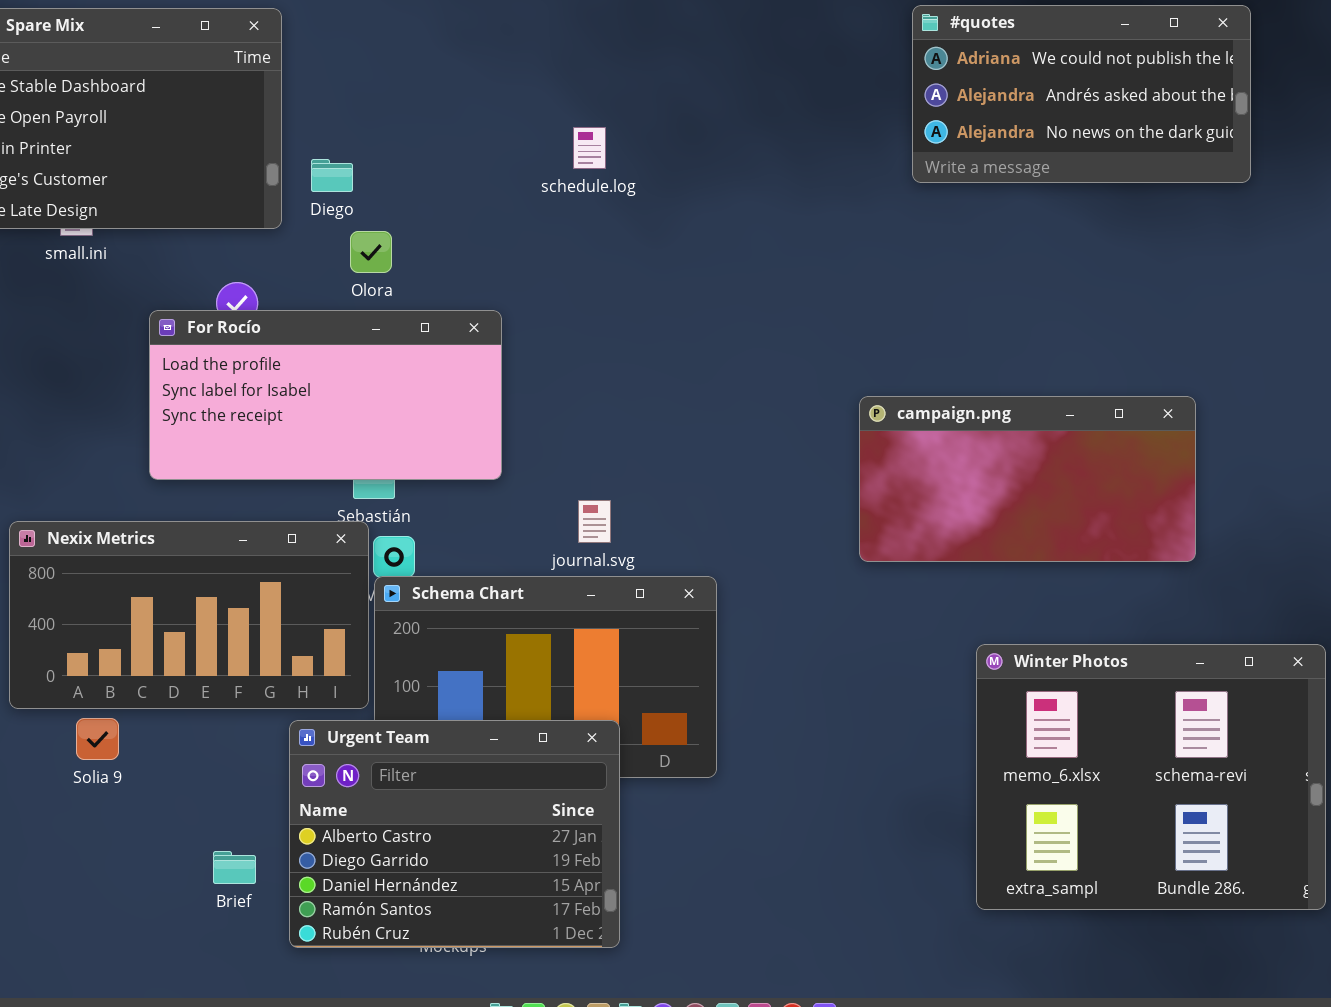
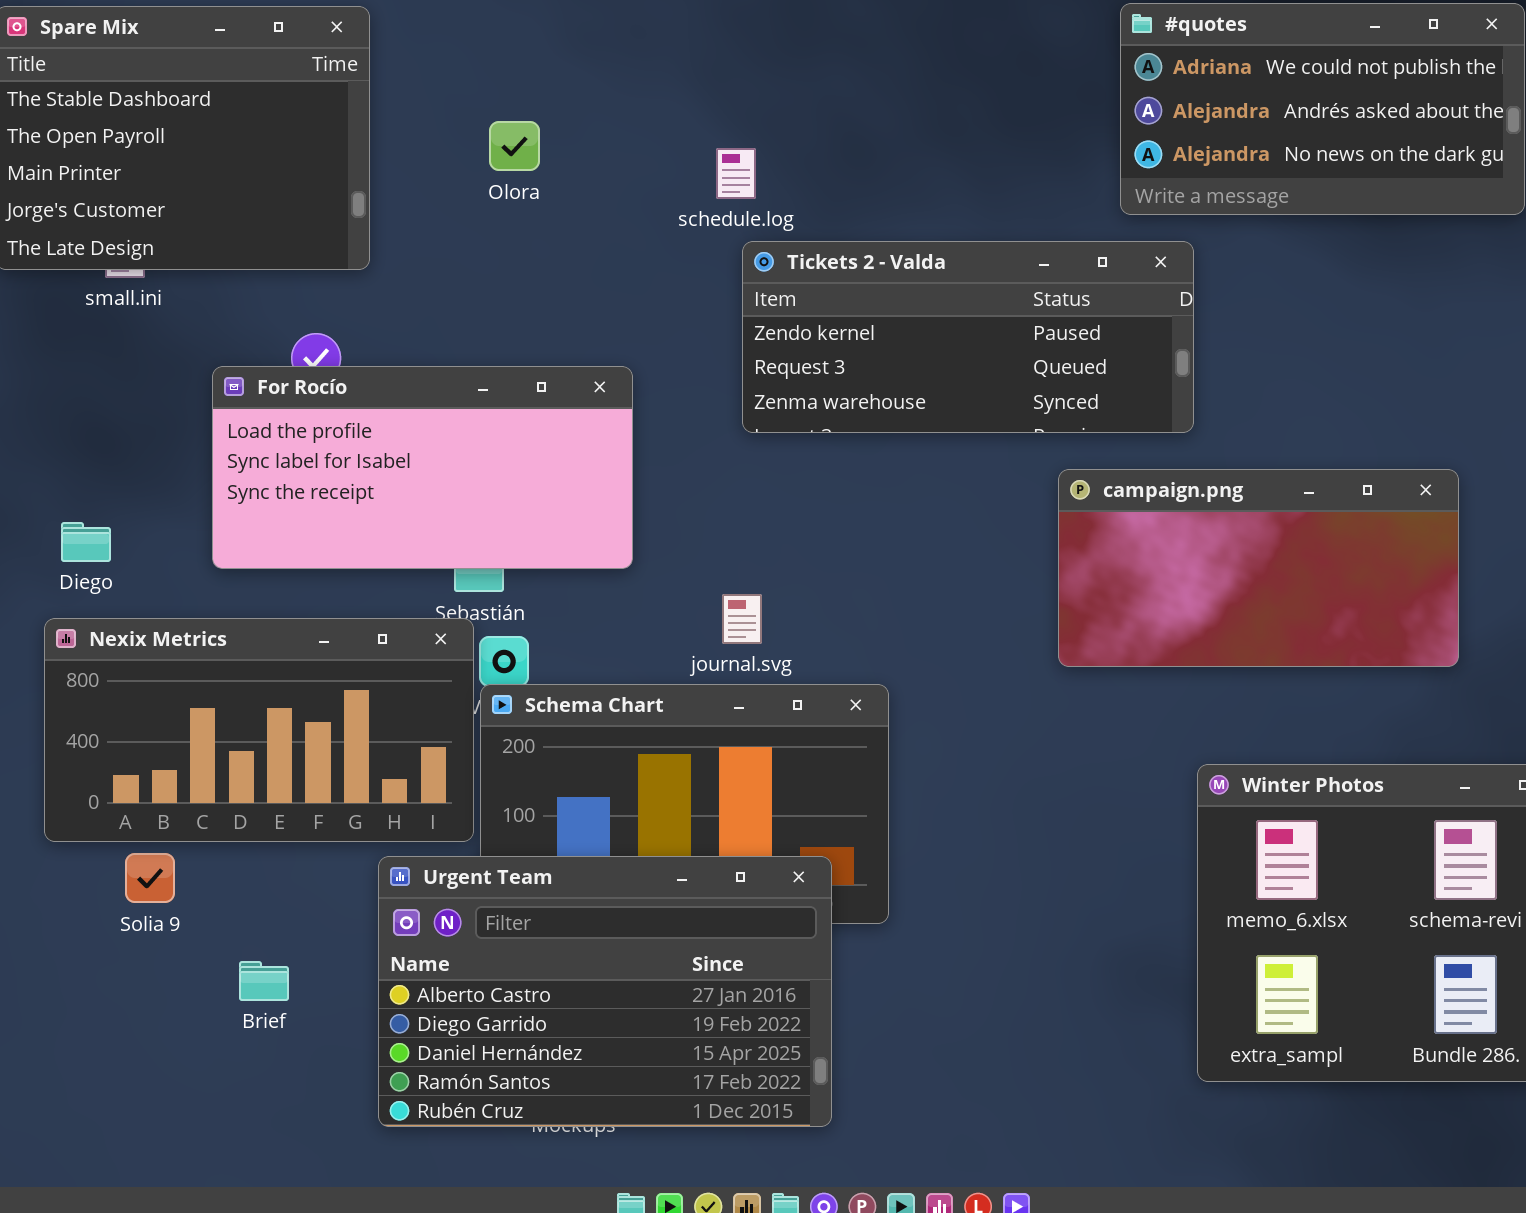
Diego: [311,159,353,192] -> [61,522,111,562], moved
Tickets 2 - Valda: none -> [742,241,1194,433], opened
Olora: [350,231,392,273] -> [489,121,540,171], moved
Urgent Team: [289,720,620,948] -> [378,856,832,1127], resized
Brief: [213,851,256,884] -> [239,961,289,1001], moved

